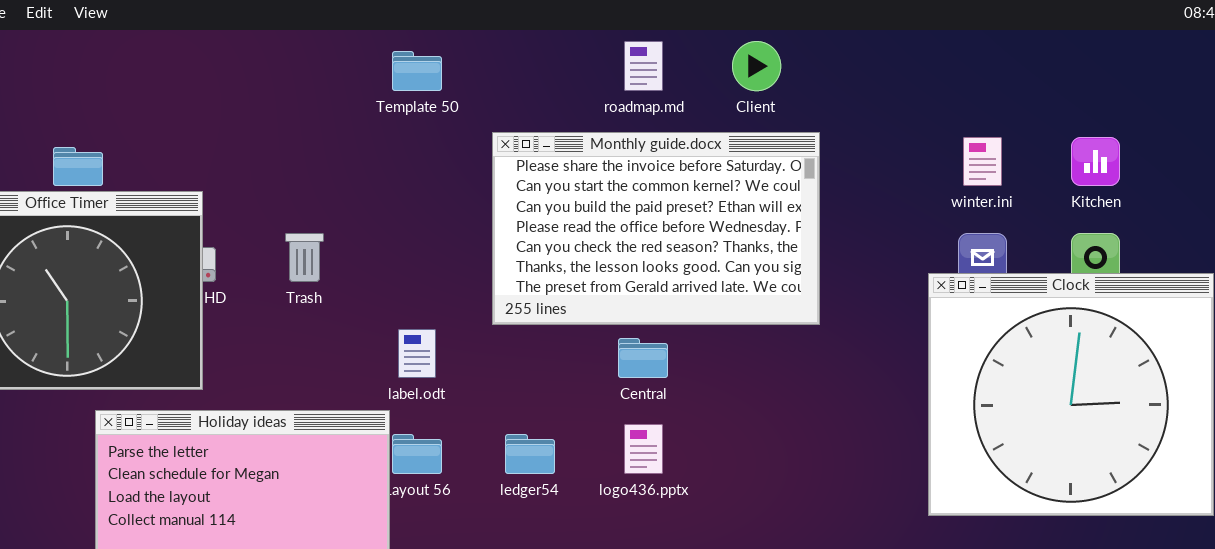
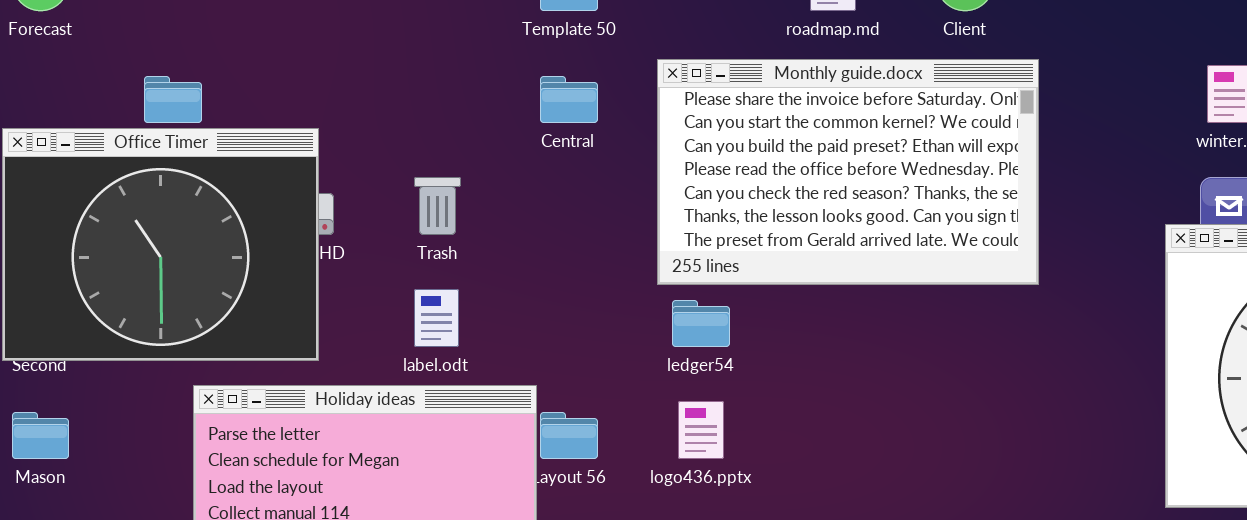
label.odt: [398,329,436,378] -> [414,289,459,347], moved
Central: [618,338,668,378] -> [540,76,598,123], moved
logo436.pptx: [624,424,663,474] -> [678,401,724,459], moved
ledger54: [505,434,555,474] -> [672,300,730,347], moved

